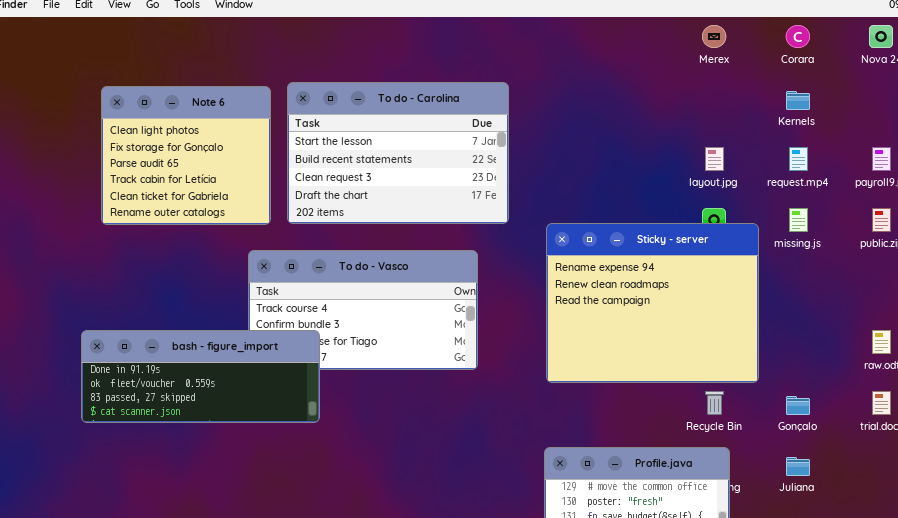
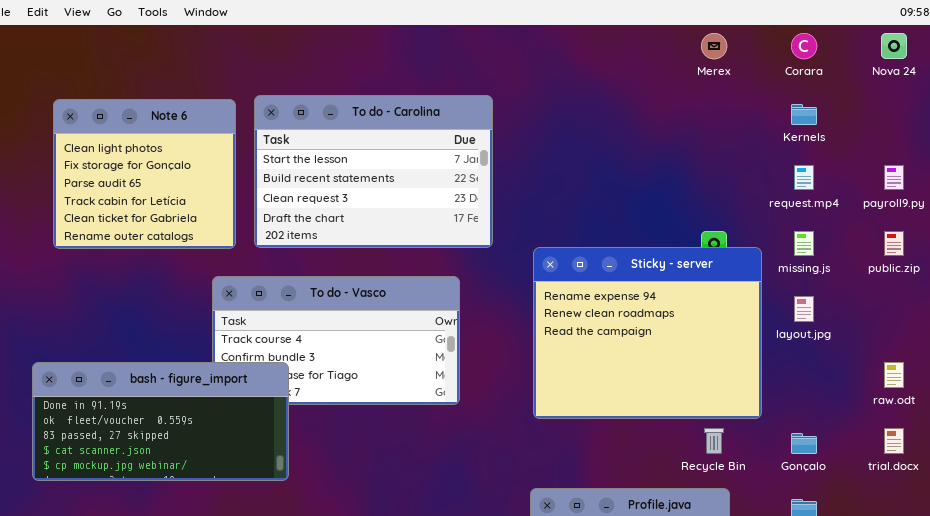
layout.jpg: [705,147,724,171] -> [794,296,814,322], moved
bash - figure_import: [81,330,320,423] -> [32,362,289,481], resized

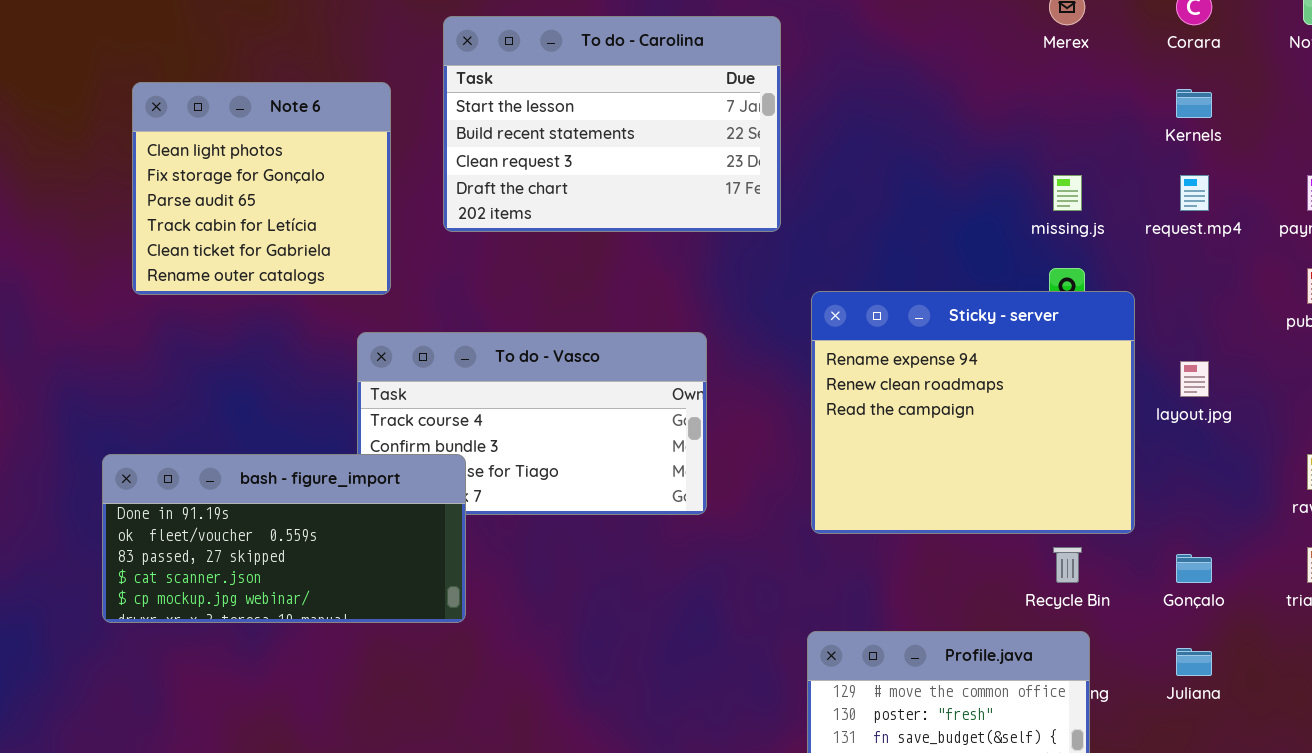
To do - Carolina: [254,95,493,248] -> [443,16,781,232], moved
missing.js: [794,231,814,256] -> [1053,175,1082,211], moved

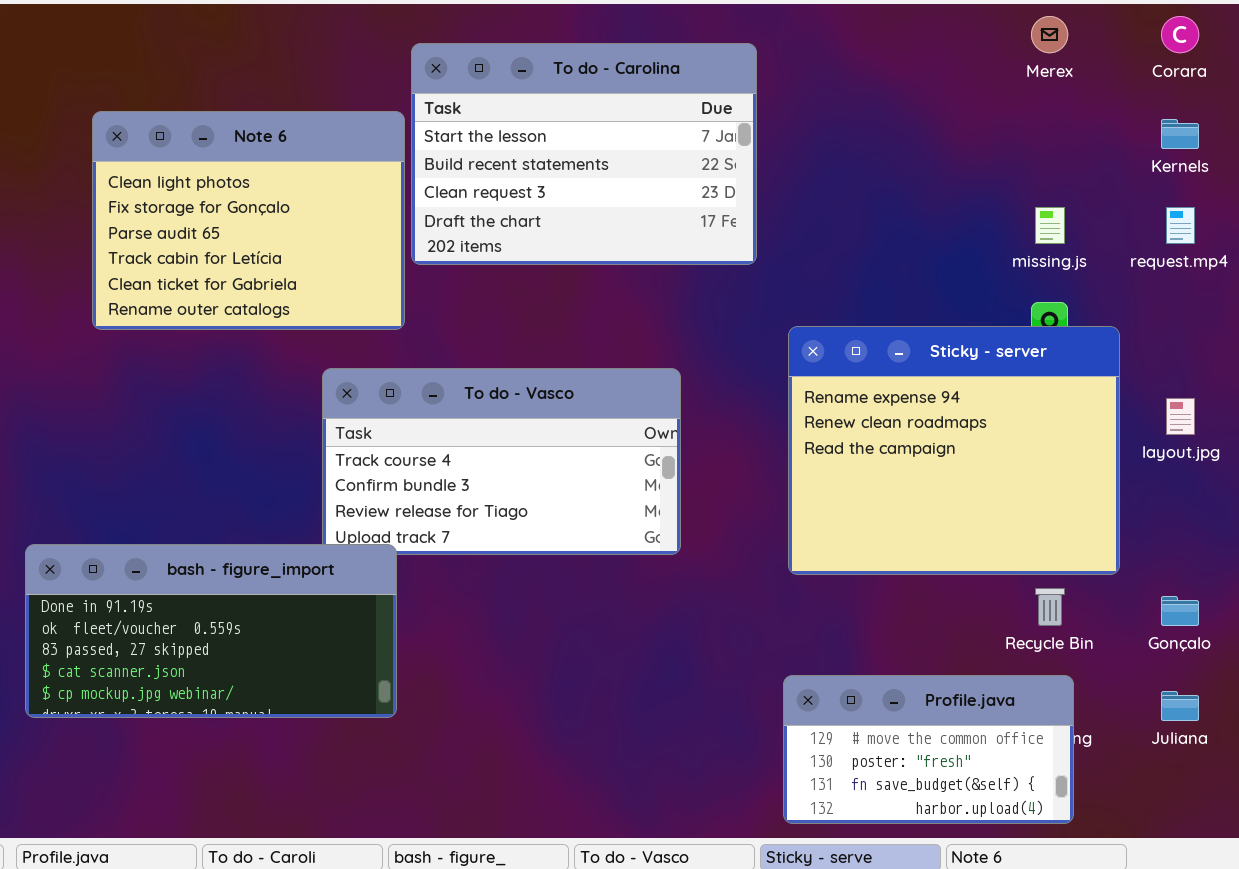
Note 6: [132,82,391,295] -> [92,111,405,330], resized
bash - figure_import: [102,454,466,623] -> [25,544,397,718], moved

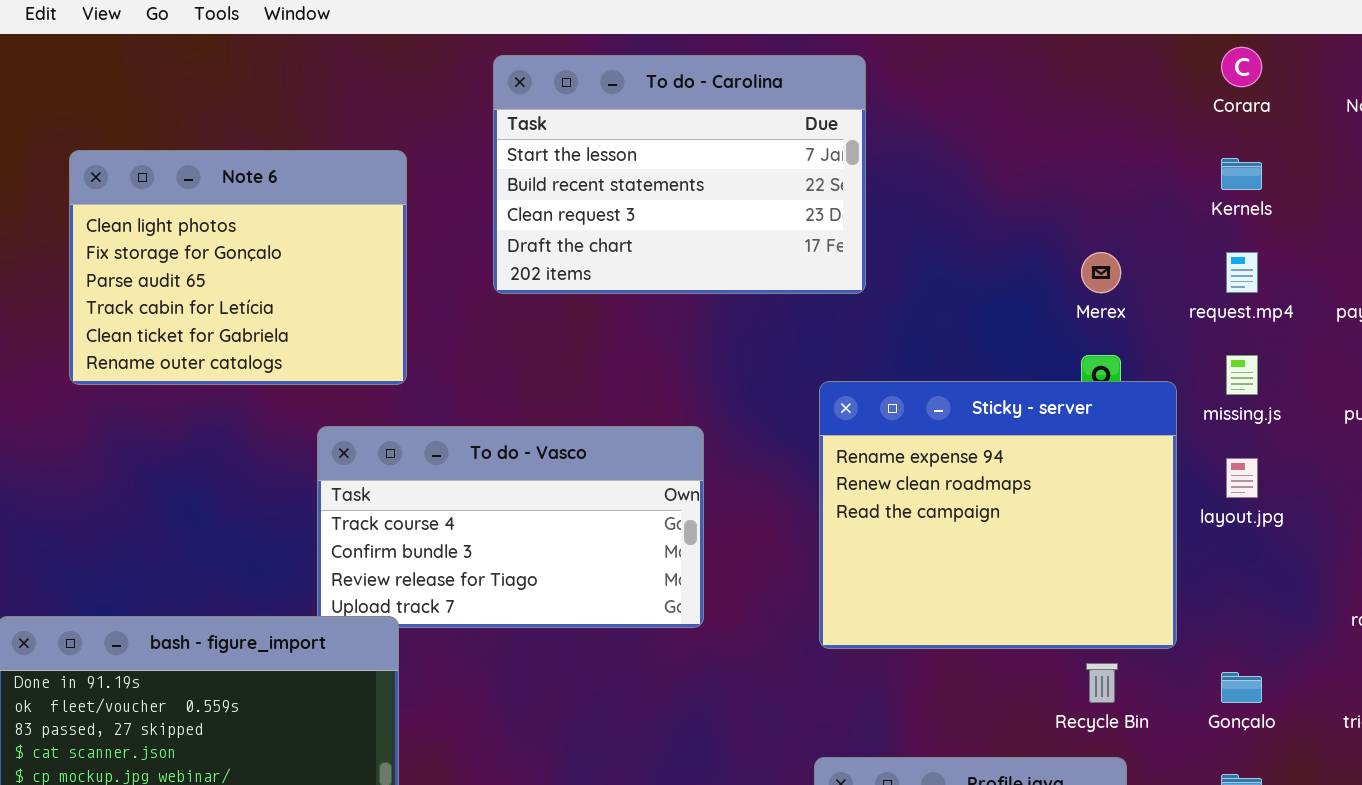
Merex: [1031,16,1068,53] -> [1081,252,1121,293], moved
To do - Carolina: [411,43,757,265] -> [493,55,866,294], moved
missing.js: [1035,207,1065,244] -> [1226,355,1258,395], moved

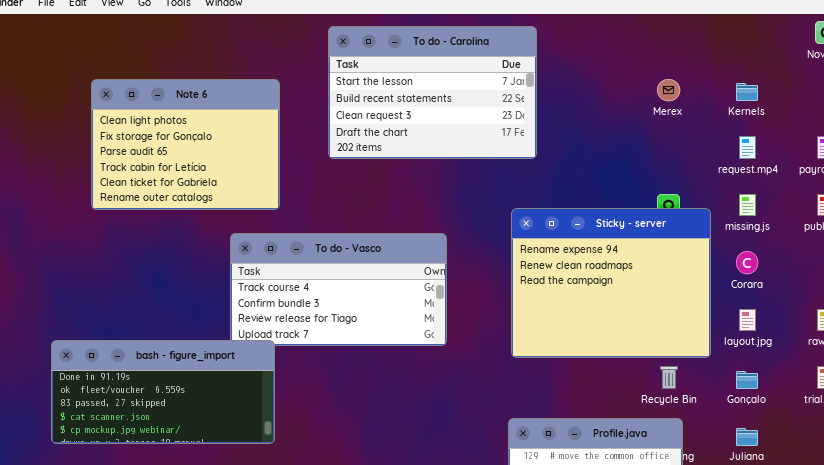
Corara: [1221,47,1262,87] -> [736,251,758,274], moved
Merex: [1081,252,1121,293] -> [657,79,680,101], moved
layout.jpg: [1226,458,1258,498] -> [739,309,756,331], moved

